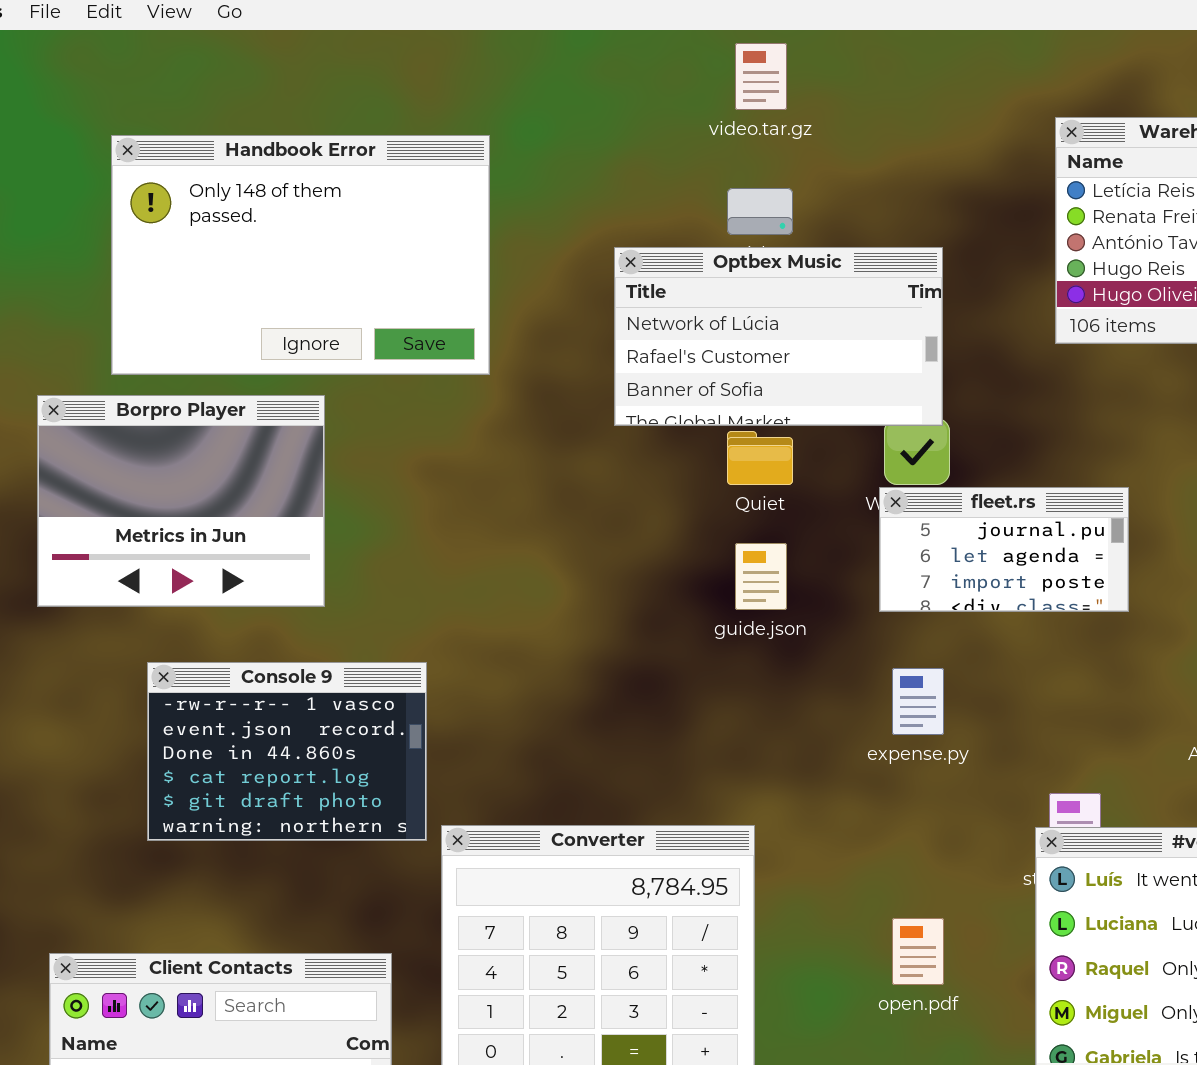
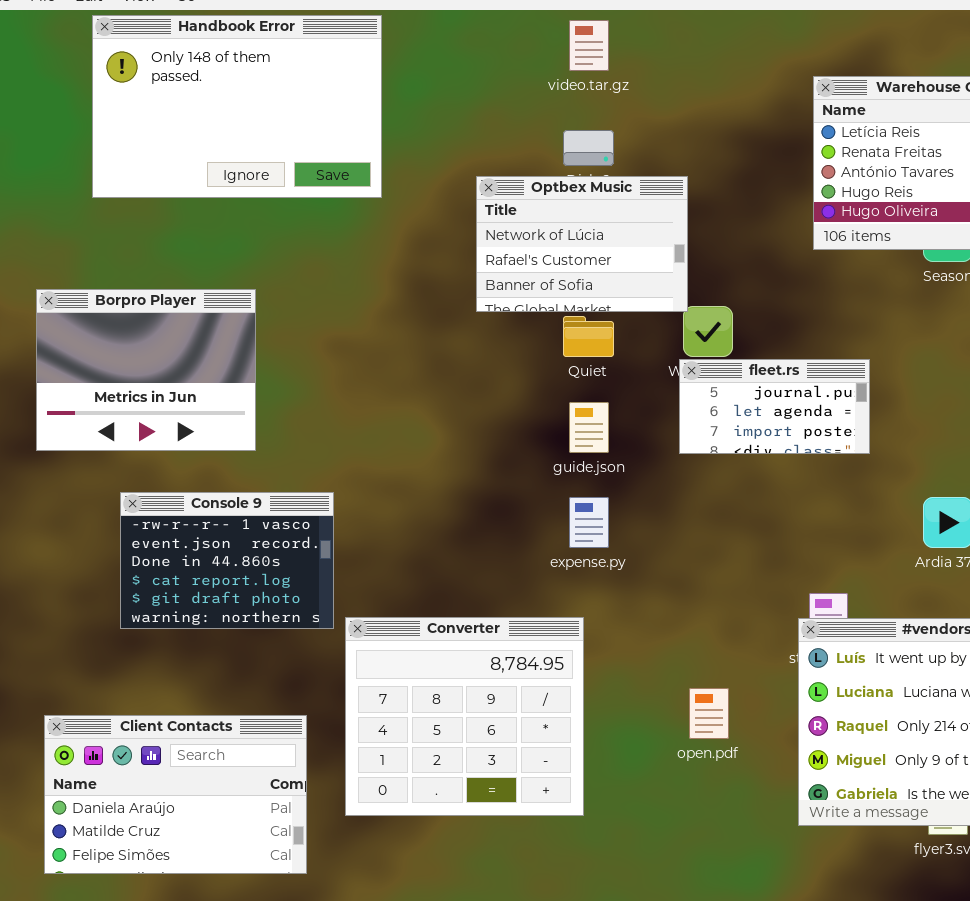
Handbook Error: [111,135,490,375] -> [92,15,382,198], moved
Optbex Music: [614,247,943,426] -> [476,176,688,312], resized
expense.py: [892,668,944,735] -> [569,497,609,548], moved

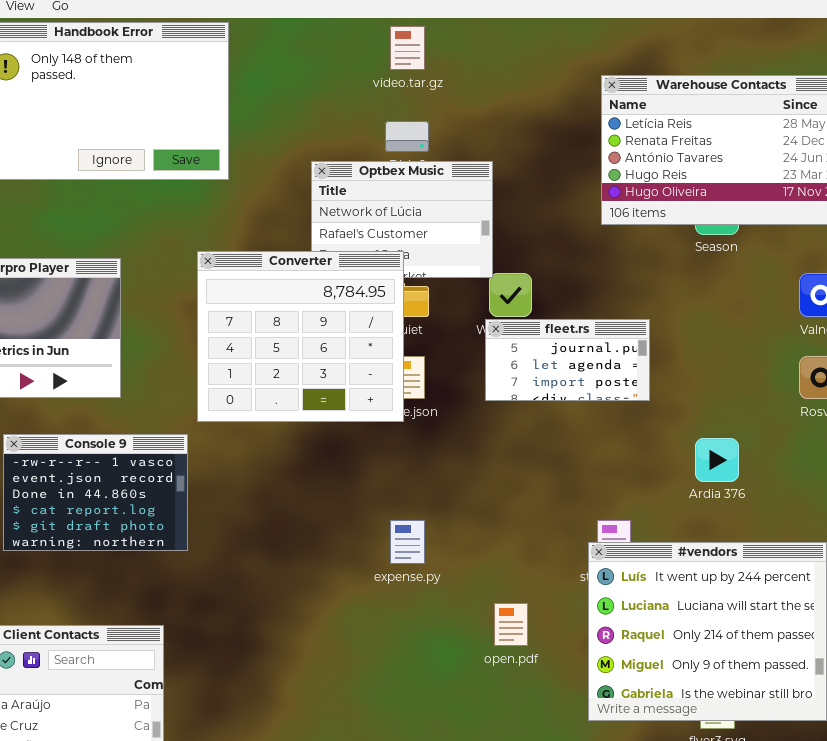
expense.py: [569,497,609,548] -> [390,520,425,564], moved
Converter: [345,617,584,816] -> [197,251,404,422], moved

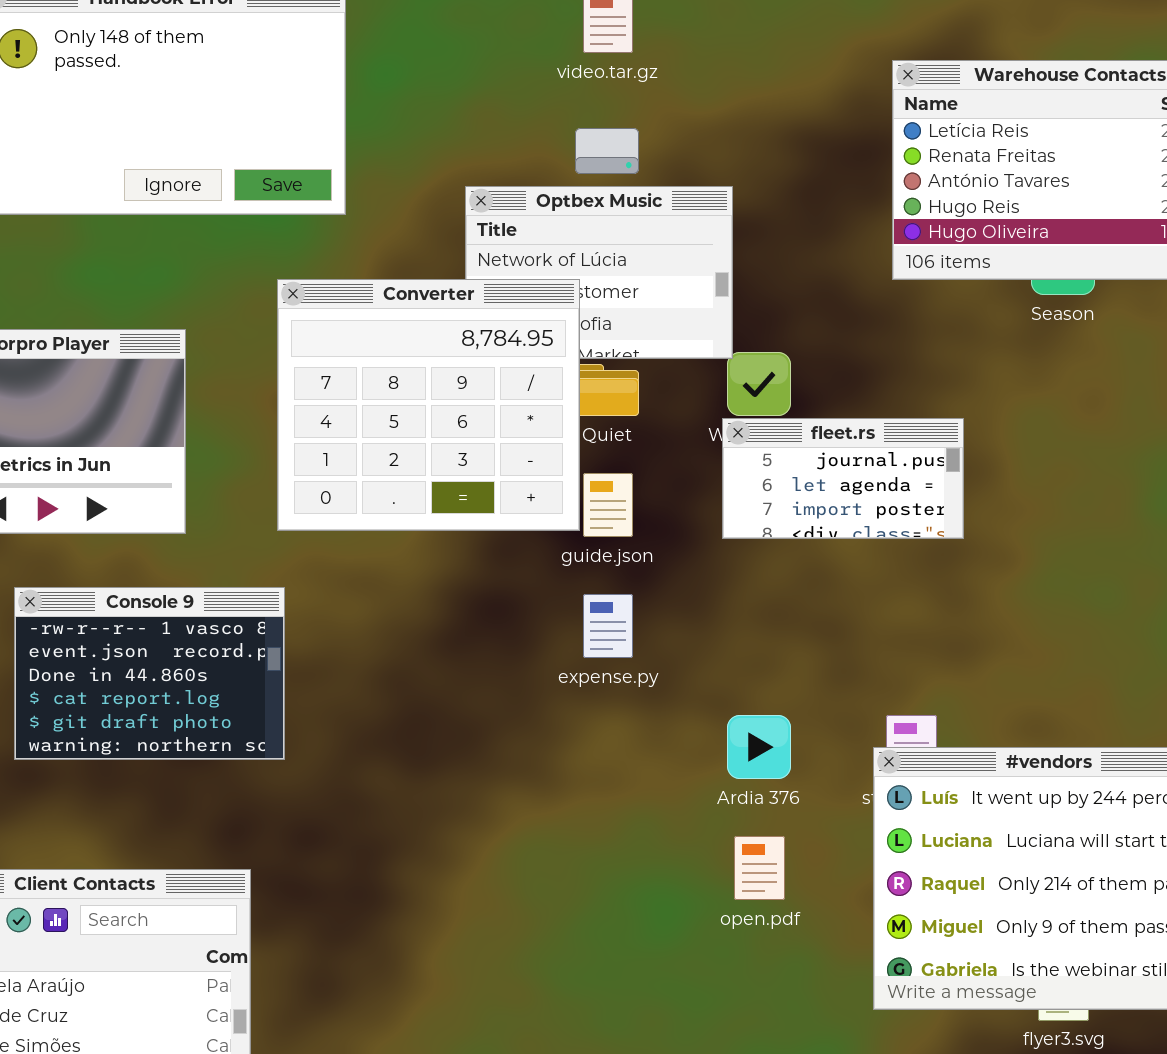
Converter: [197,251,404,422] -> [277,279,580,531], moved
Ardia 376: [695,438,739,482] -> [727,715,791,779], moved
expense.py: [390,520,425,564] -> [583,594,633,658], moved

